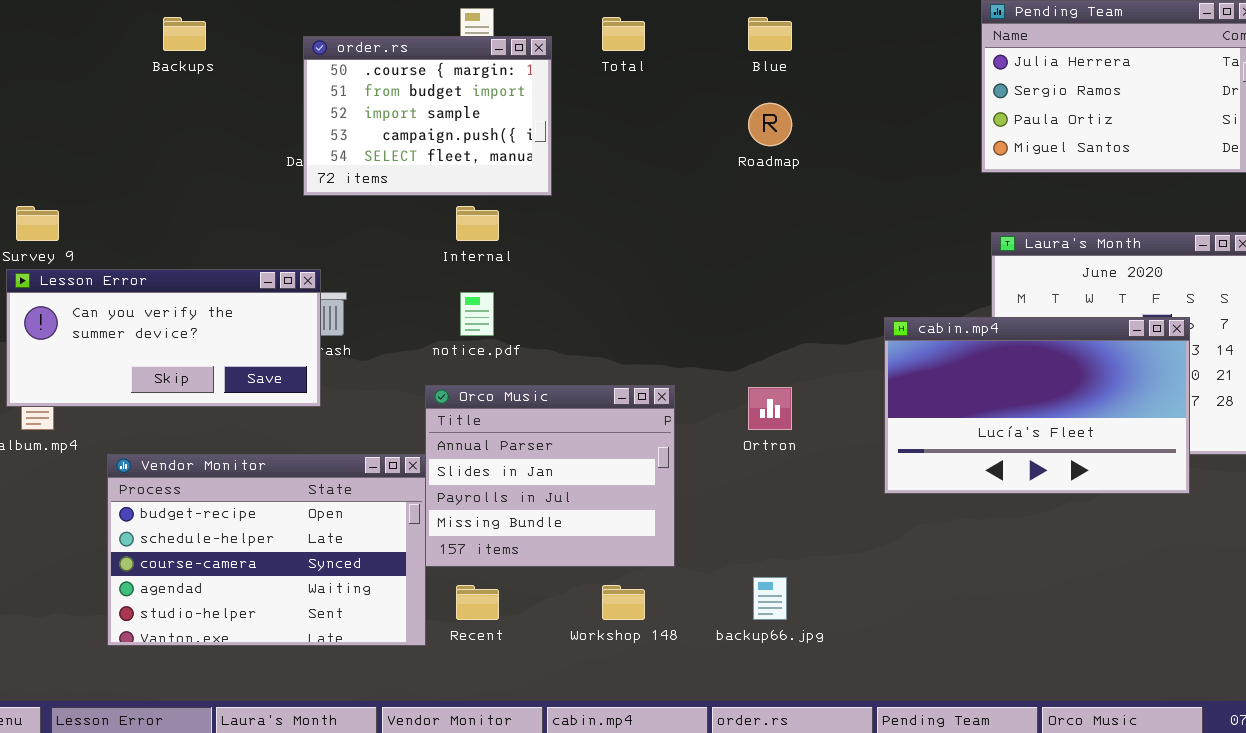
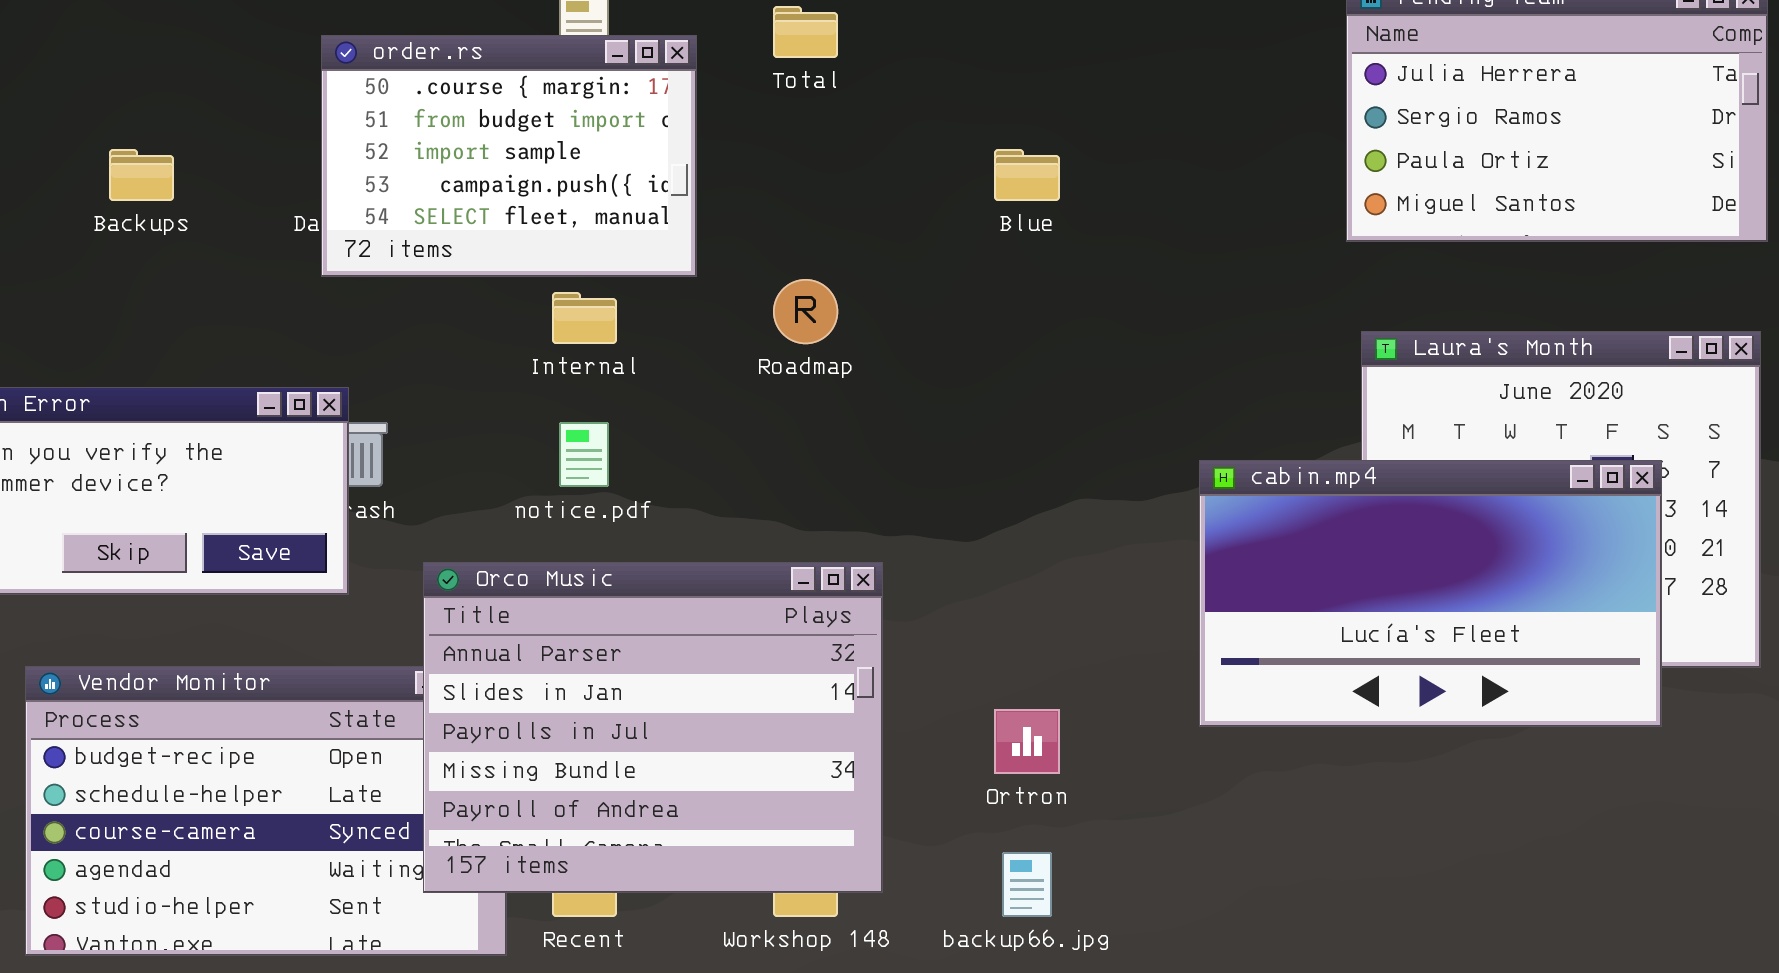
Backups: [163,17,206,51] -> [109,149,174,201], moved
Blue: [748,17,792,51] -> [994,149,1060,201], moved
Roadmap: [748,103,792,146] -> [773,279,838,344], moved
Orco Music: [425,385,675,567] -> [423,562,883,893], resized
Ortron: [748,387,792,430] -> [994,709,1060,774], moved

